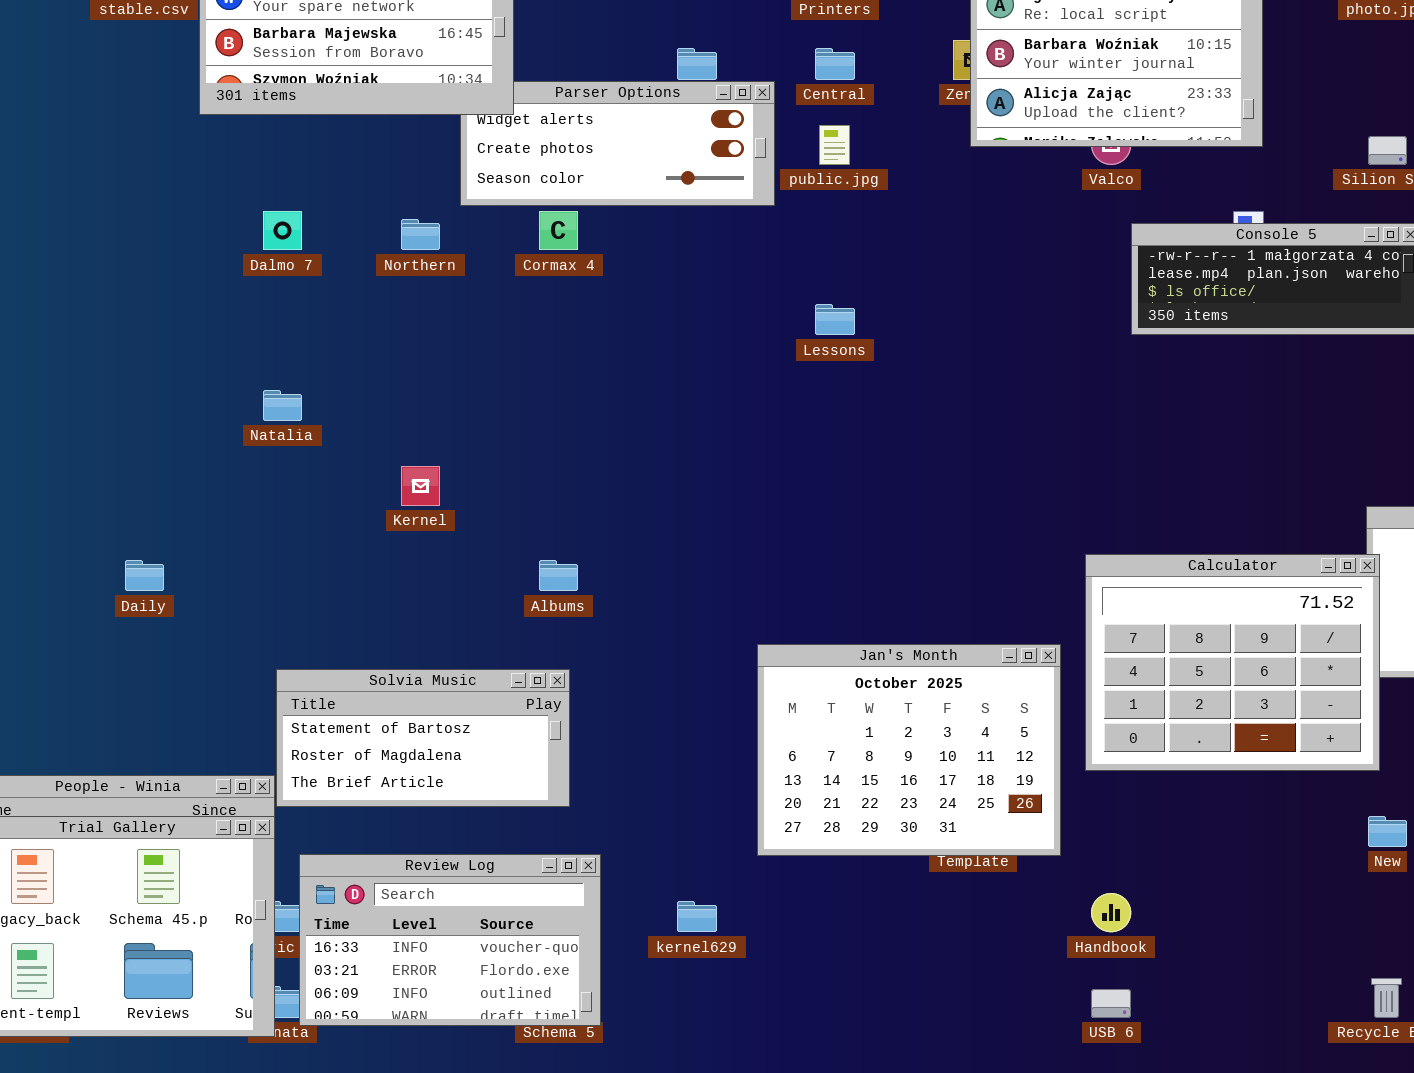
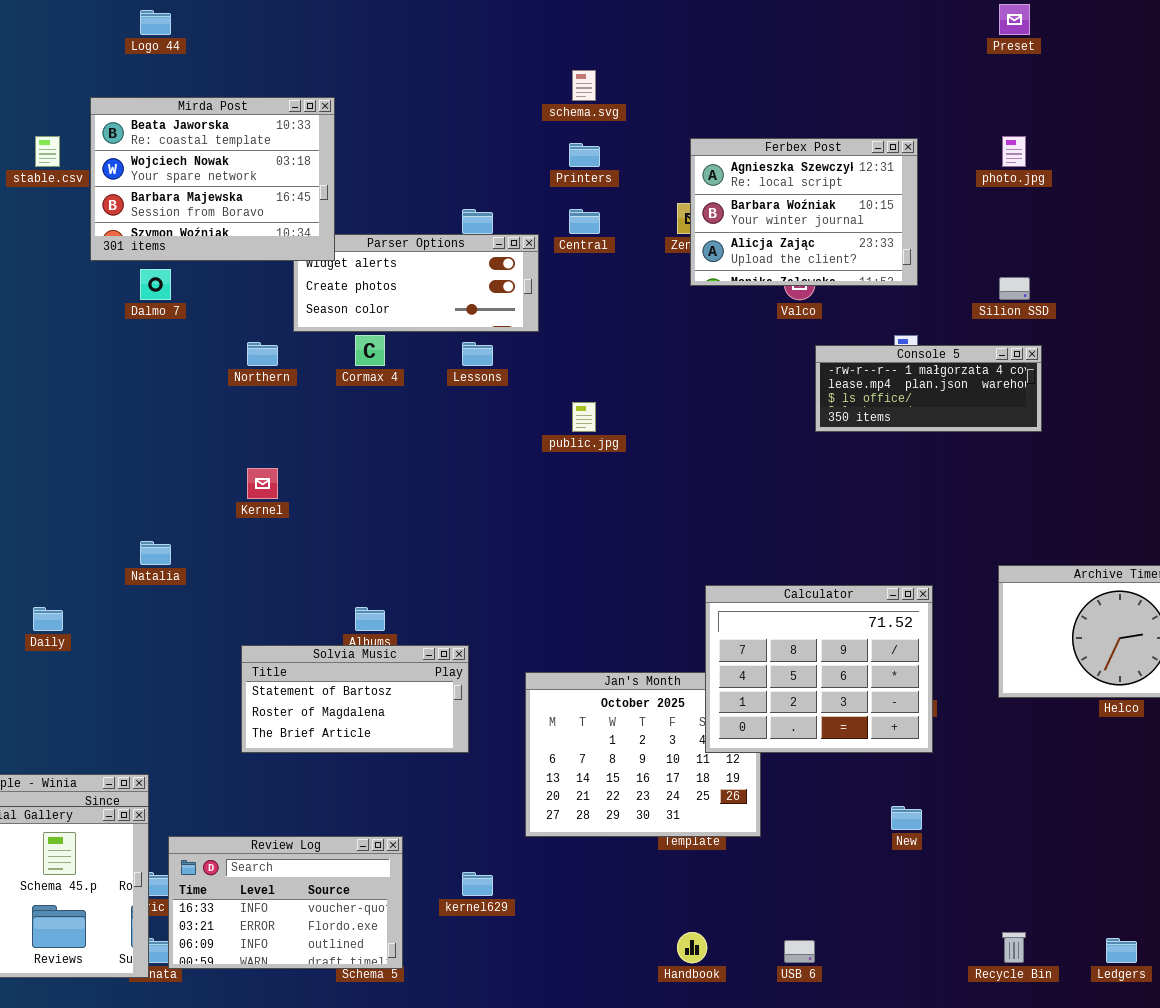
public.jpg: [819,125,850,165] -> [572,402,596,432], moved
Dalmo 7: [263,211,302,250] -> [140,269,171,300], moved
Lessons: [815,304,855,335] -> [462,342,493,366], moved
Natalia: [263,390,302,421] -> [140,541,171,565], moved
Kernel: [401,466,440,506] -> [247,468,278,499], moved
Calculator: [1085,554,1380,771] -> [705,585,933,753], moved
Solvia Music: [276,669,570,807] -> [241,645,469,753], moved
New: [1368,816,1407,847] -> [891,806,922,830], moved
Handbook: [1091,893,1131,932] -> [677,932,707,963], moved

